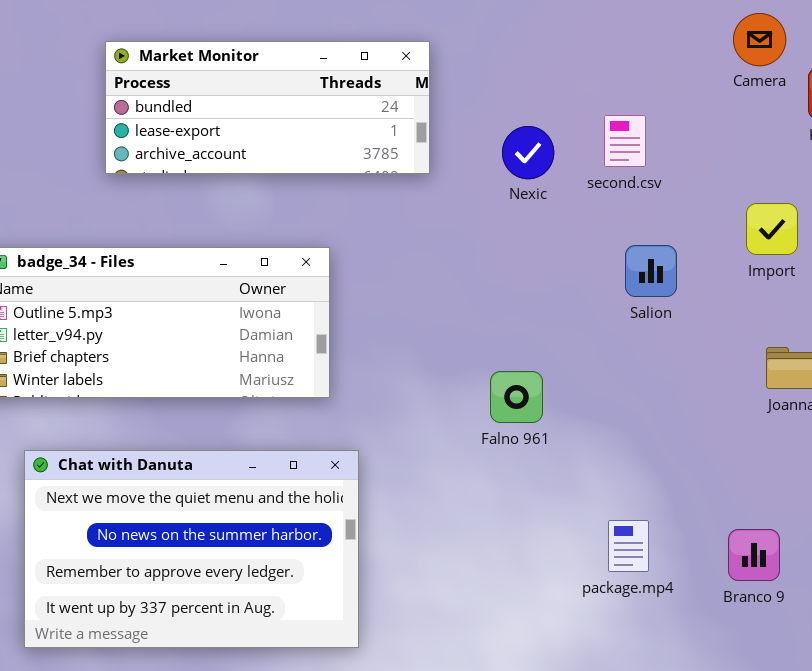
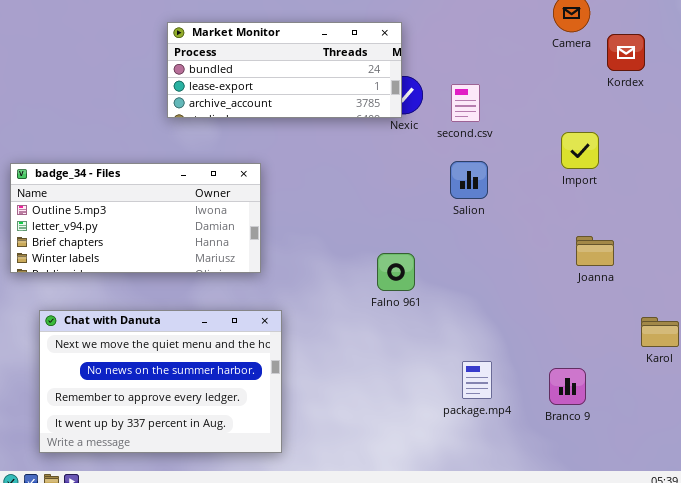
Market Monitor: [105,41,430,174] -> [167,22,402,118], moved
second.csv: [604,115,646,167] -> [451,84,480,122], moved
Salion: [625,245,677,297] -> [450,161,488,199], moved

